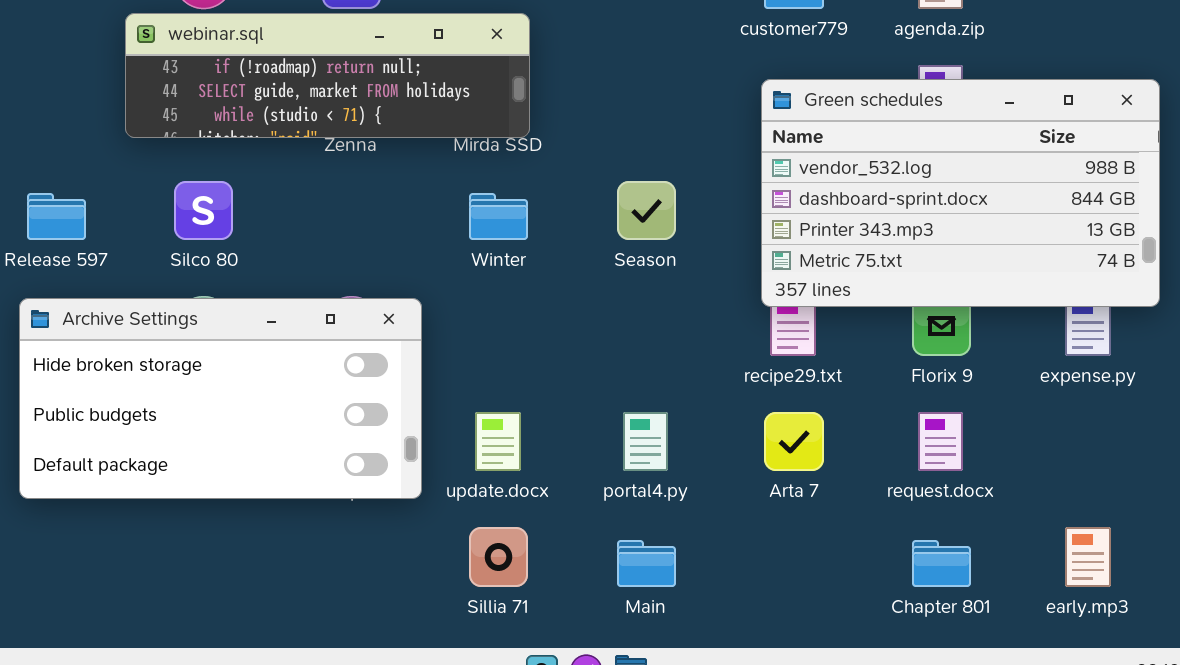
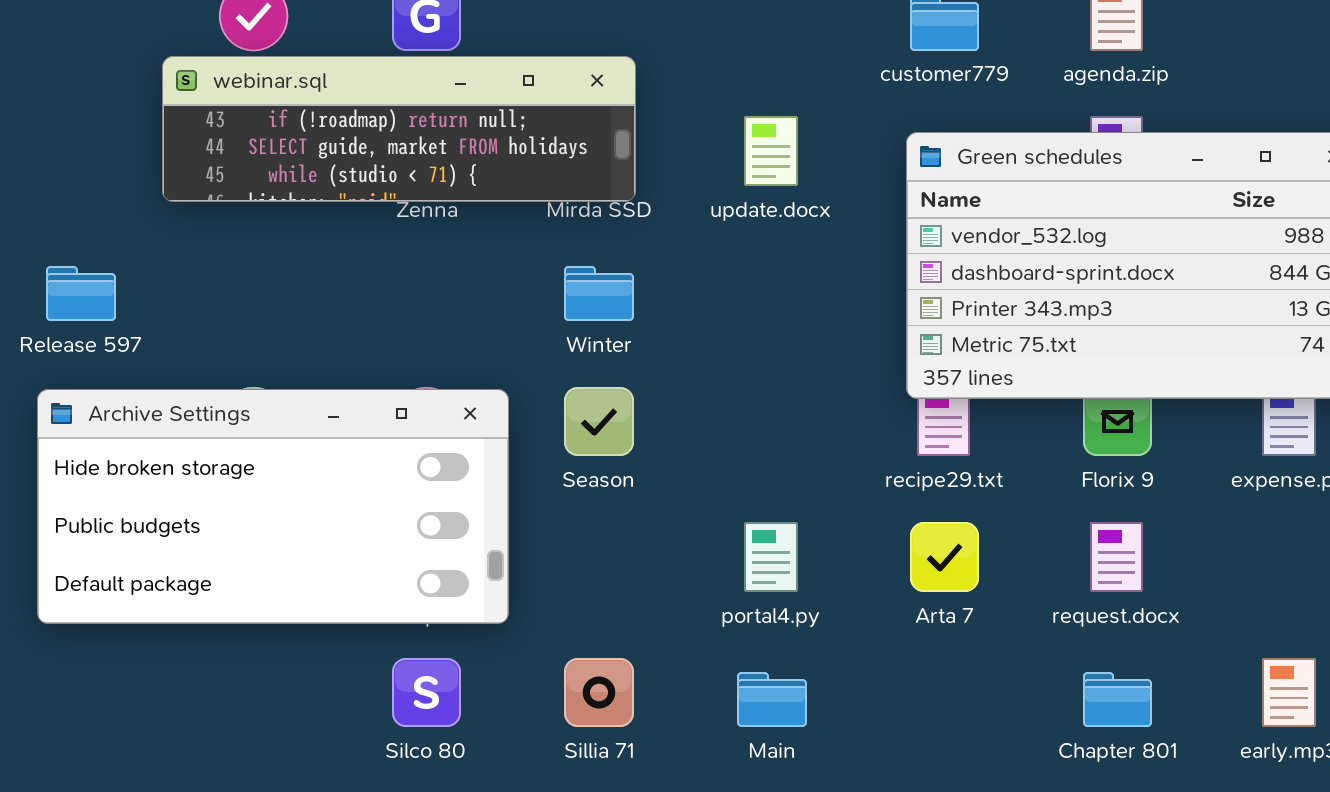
Silco 80: [174,181,233,240] -> [392,658,461,727], moved
Season: [617,181,676,240] -> [564,387,634,456], moved
update.docx: [475,412,521,471] -> [744,116,798,186], moved

